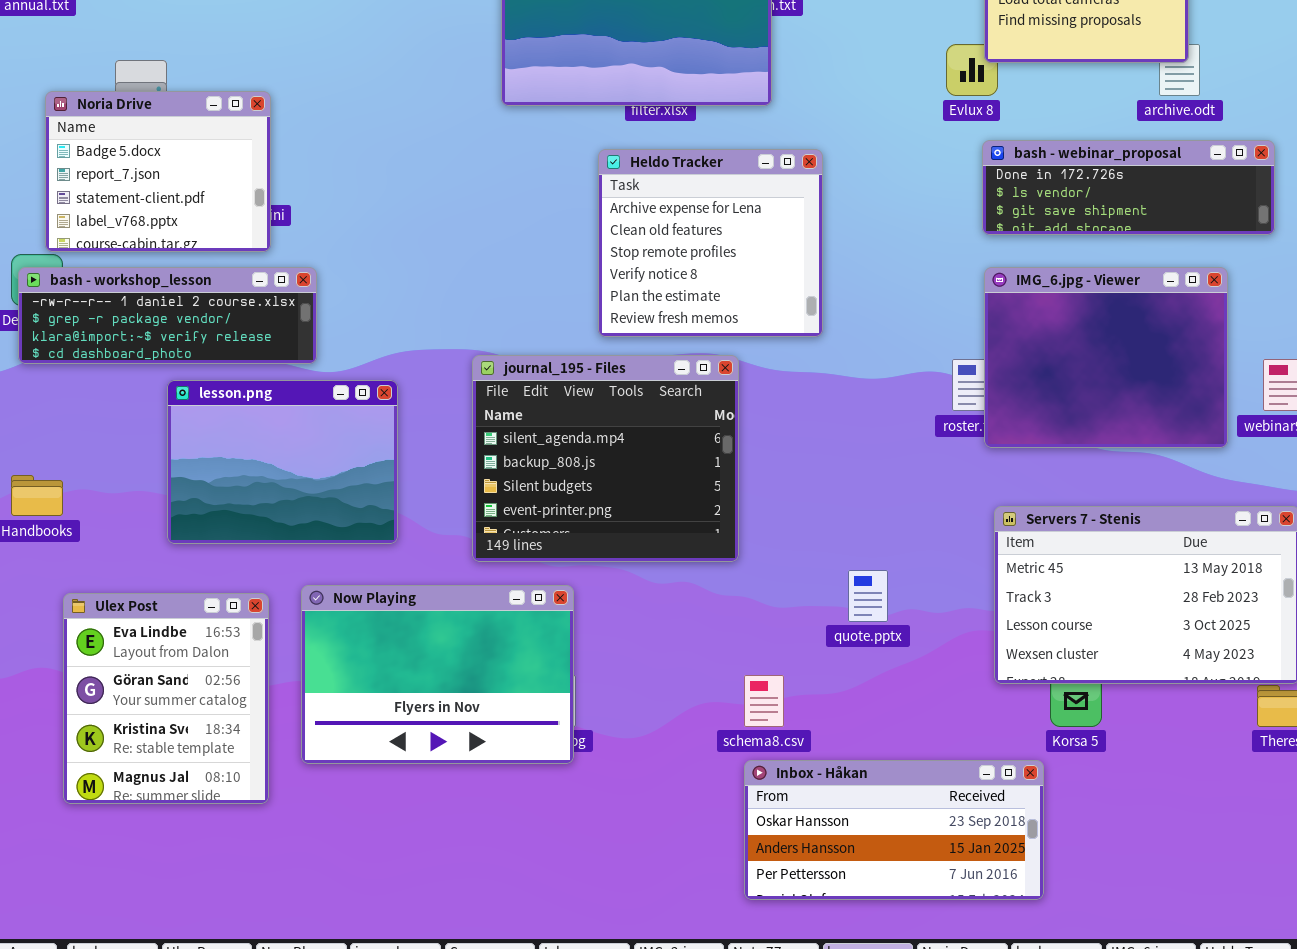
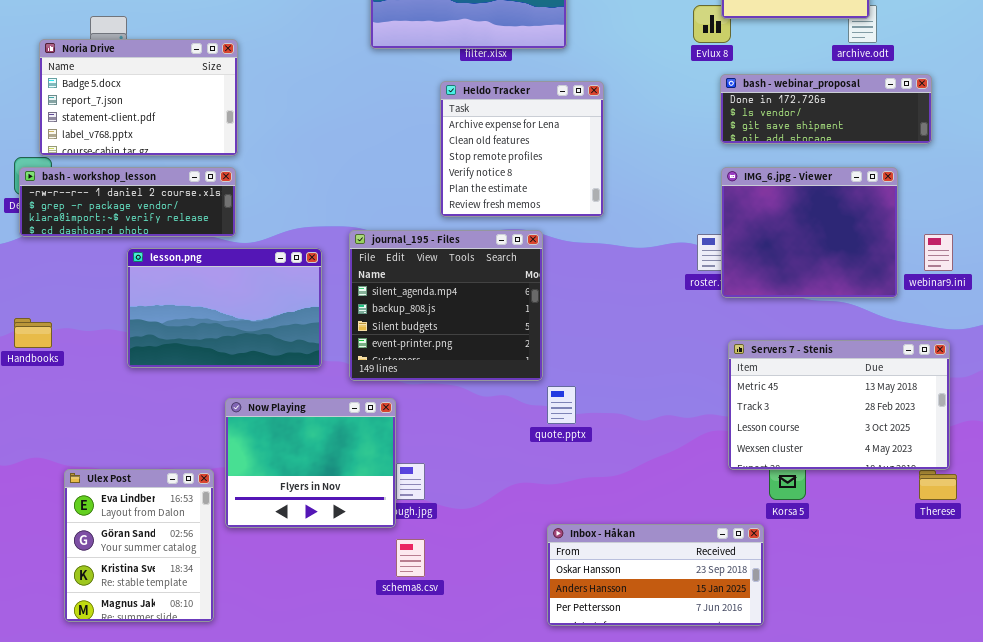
Noria Drive: [45,91,271,252] -> [39,39,238,156], resized
lesson.png: [167,380,398,544] -> [127,248,322,368], resized
quote.pptx: [848,570,888,622] -> [547,386,576,424], moved
Now Playing: [301,585,574,764] -> [225,398,396,528], resized
Ulex Post: [63,593,269,804] -> [64,469,214,622], moved
schema8.csv: [744,675,784,727] -> [396,539,425,577], moved

